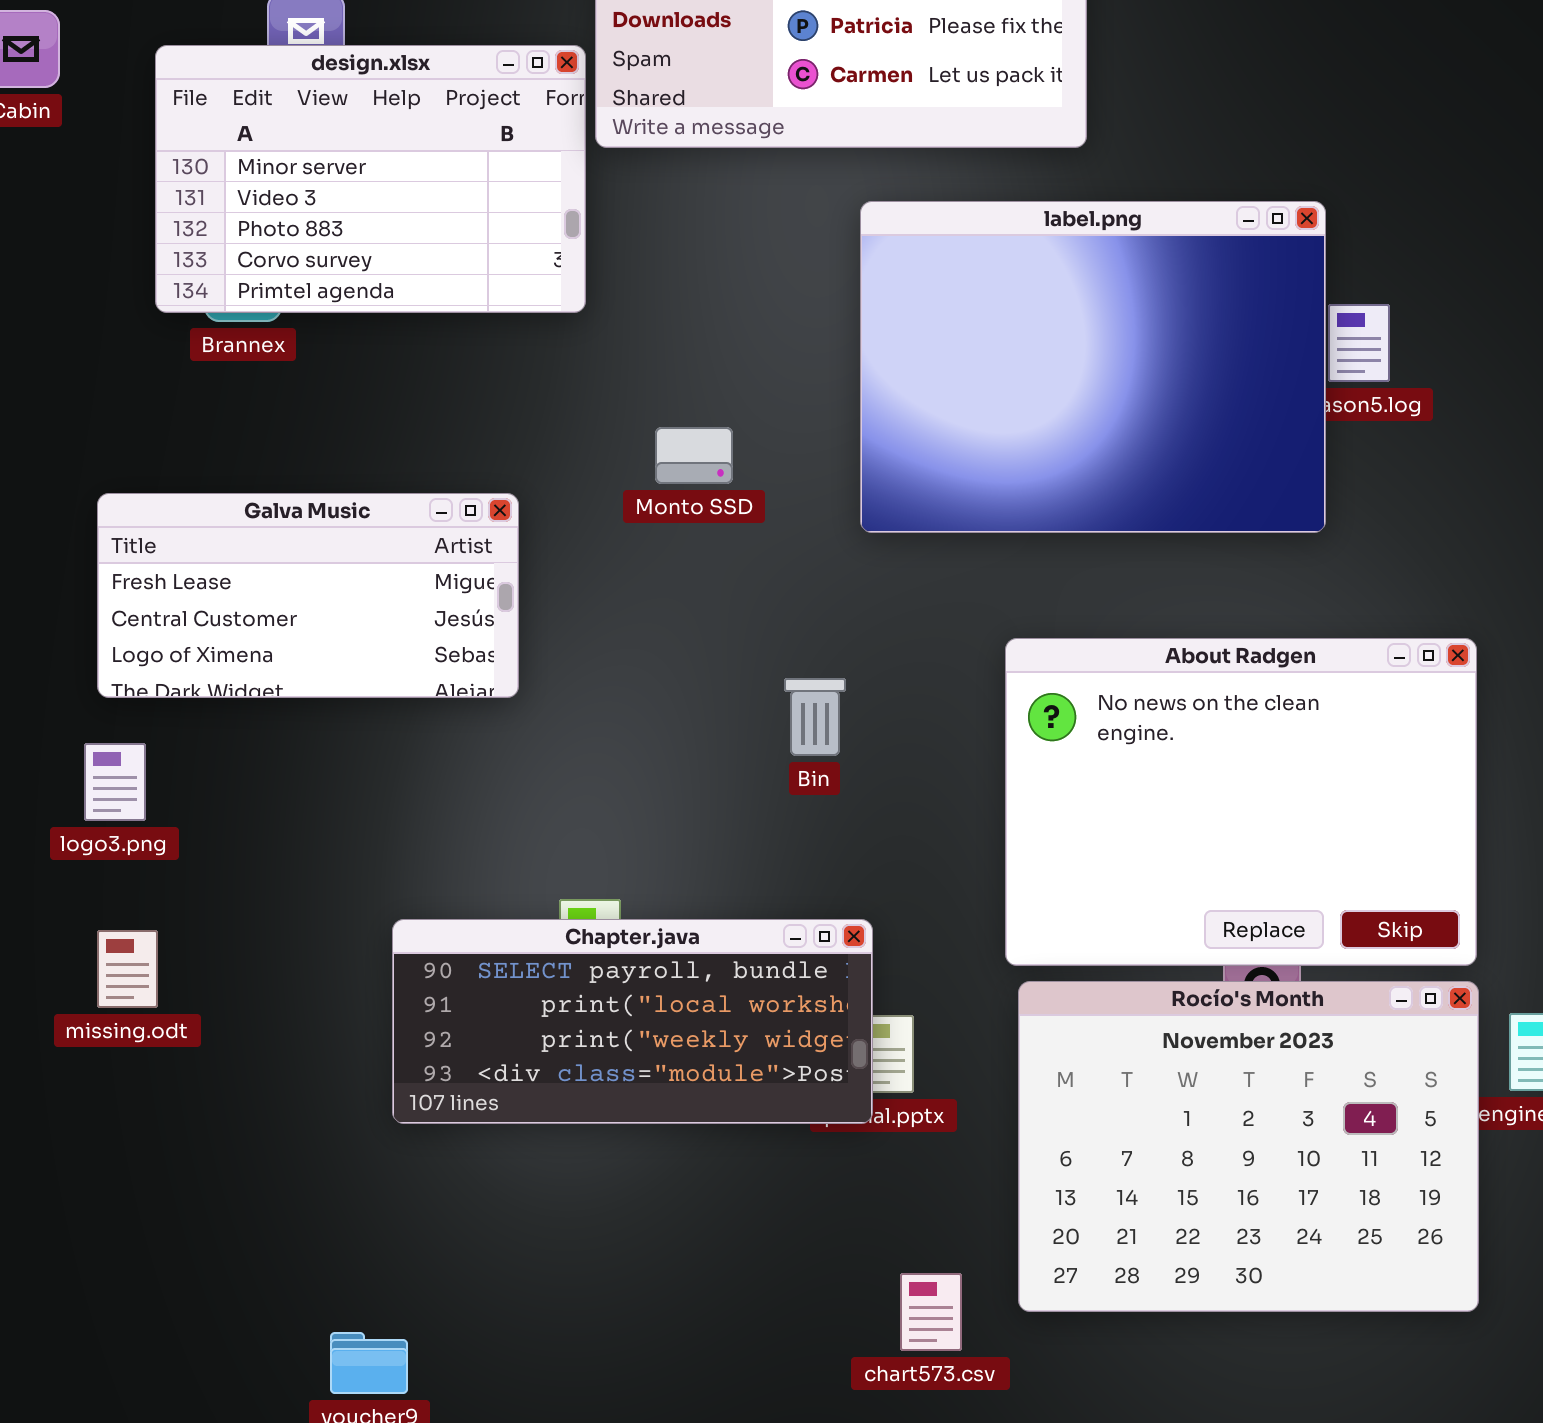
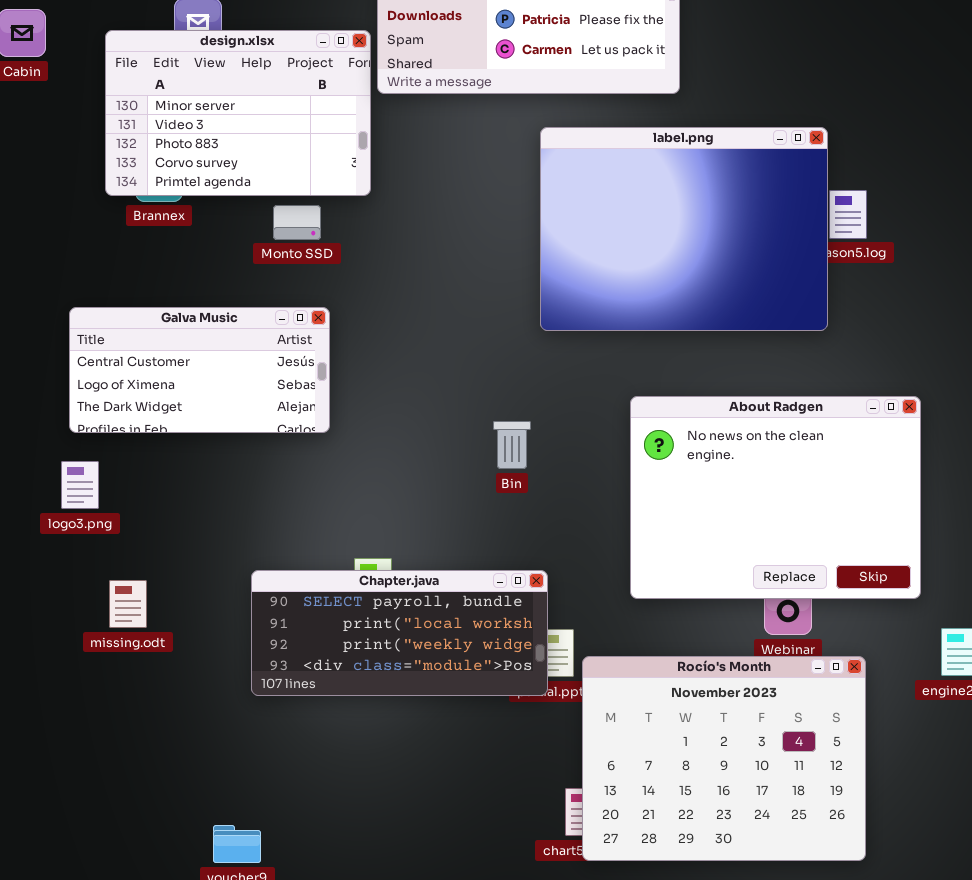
Monto SSD: [655,427,733,484] -> [273,205,321,240], moved
Galva Music: [97,493,519,698] -> [69,307,330,433], scrolled down 1 row
missing.odt: [97,930,158,1008] -> [109,580,147,628], moved
Rocío's Month: [1018,981,1479,1312] -> [582,656,866,861], moved

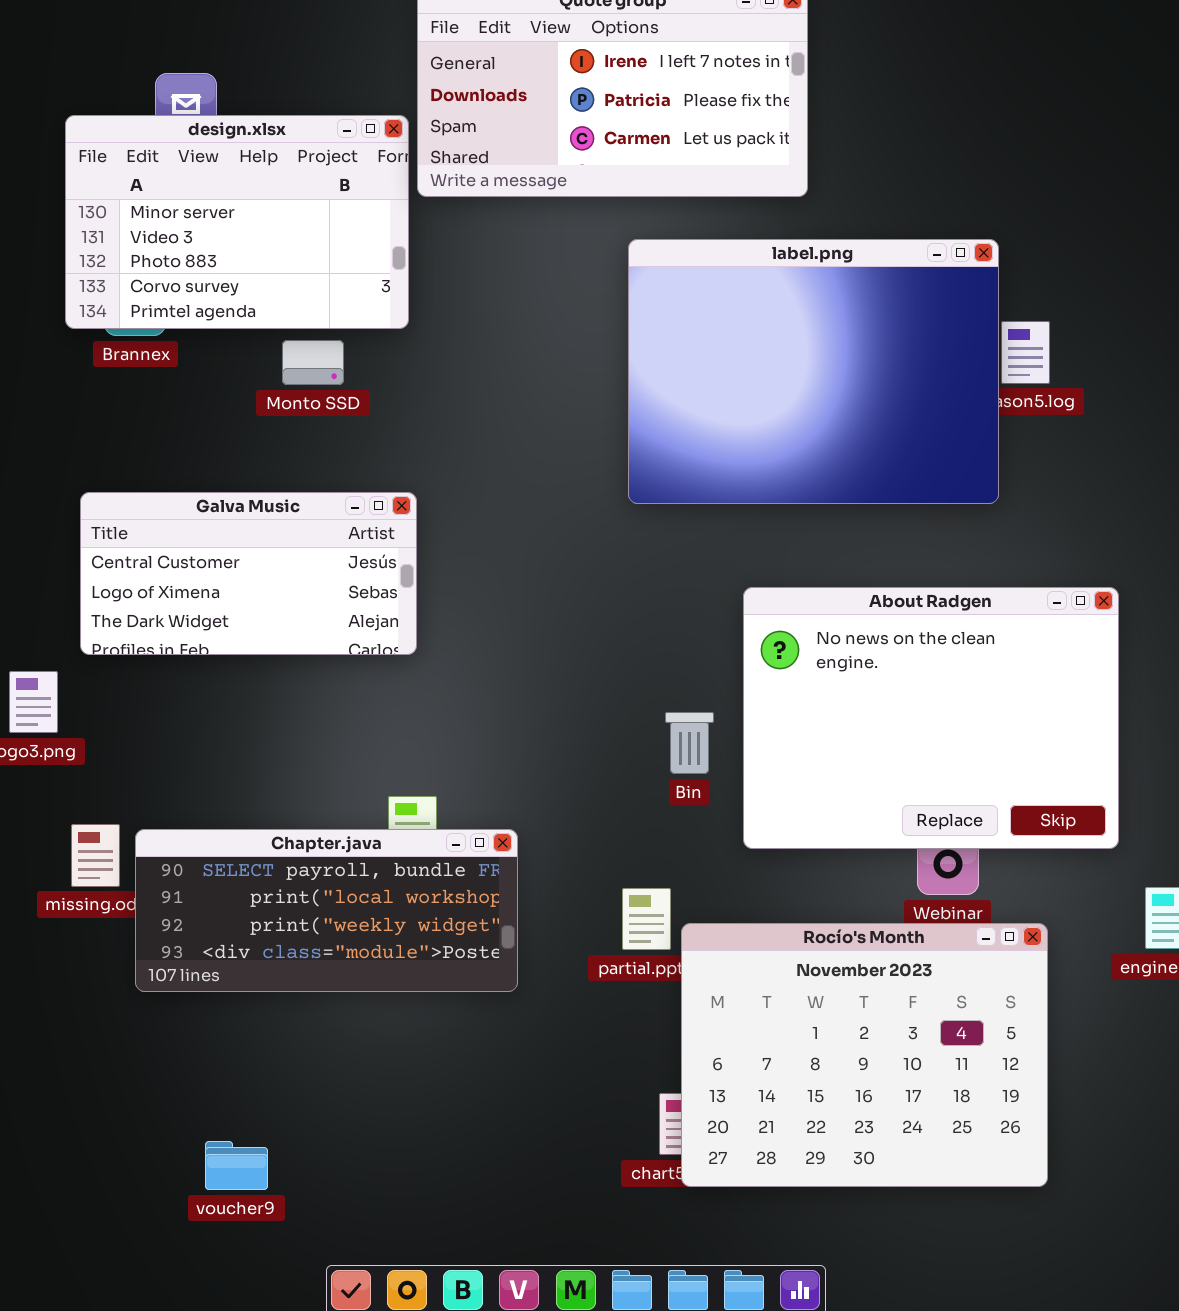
Galva Music: [69,307,330,433] -> [80,492,417,655], moved
Bin: [493,421,531,469] -> [665,712,714,774], moved
Chapter.java: [251,570,548,696] -> [135,829,518,992], moved

